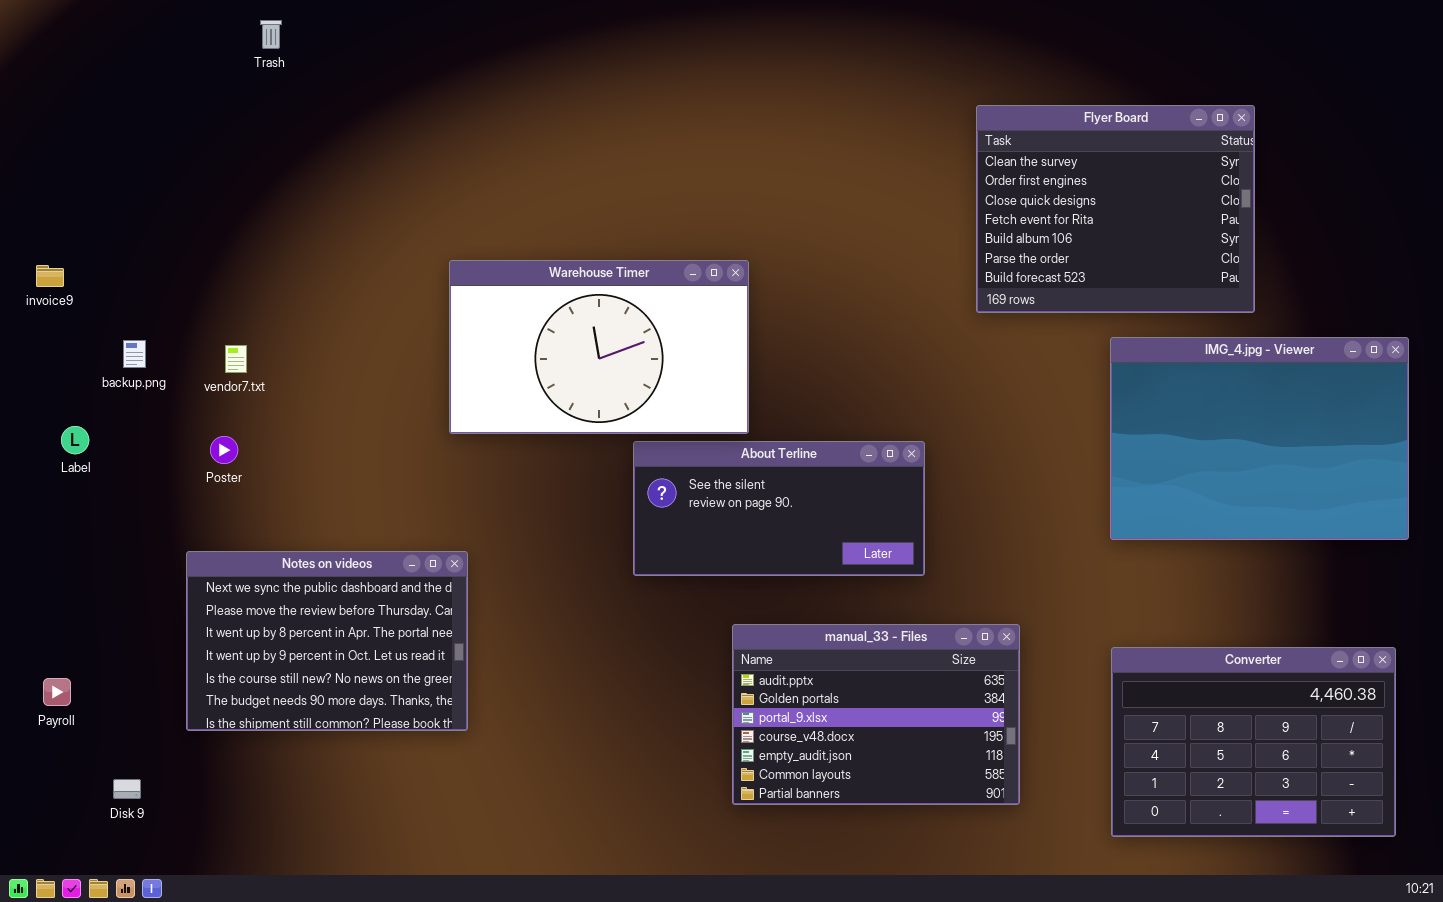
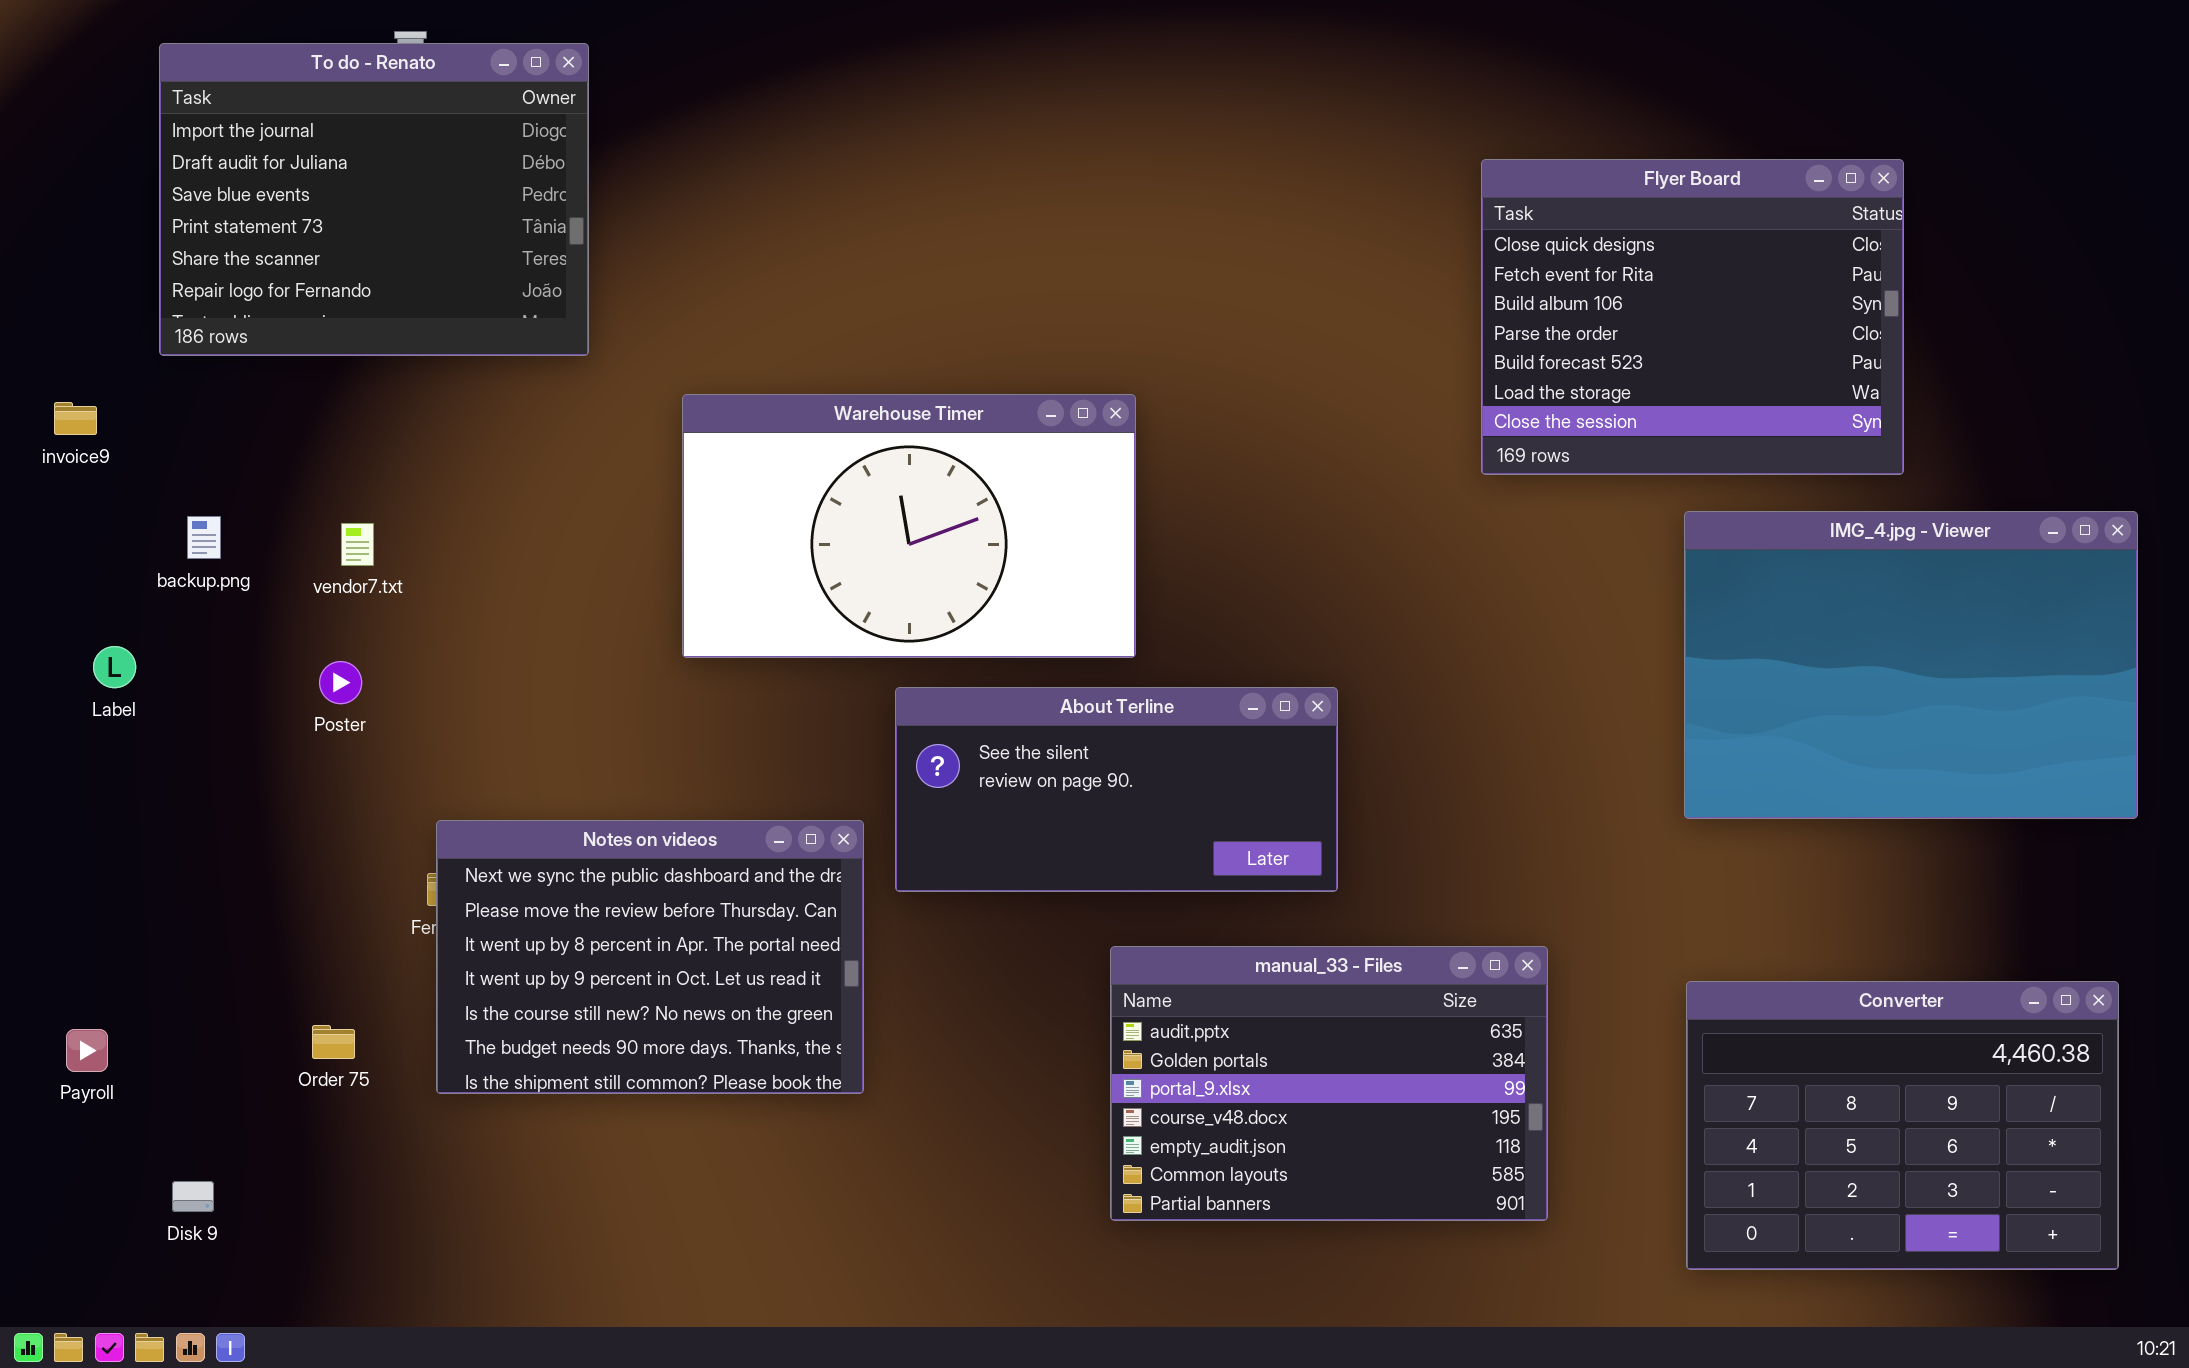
To do - Renato: none -> [159,43,589,356], opened
Flyer Board: [976,105,1255,313] -> [1481,159,1904,475], scrolled down 2 rows
About Terline: [633,441,925,576] -> [895,687,1338,892], moved
Notes on videos: [186,551,468,731] -> [436,820,864,1094], moved

